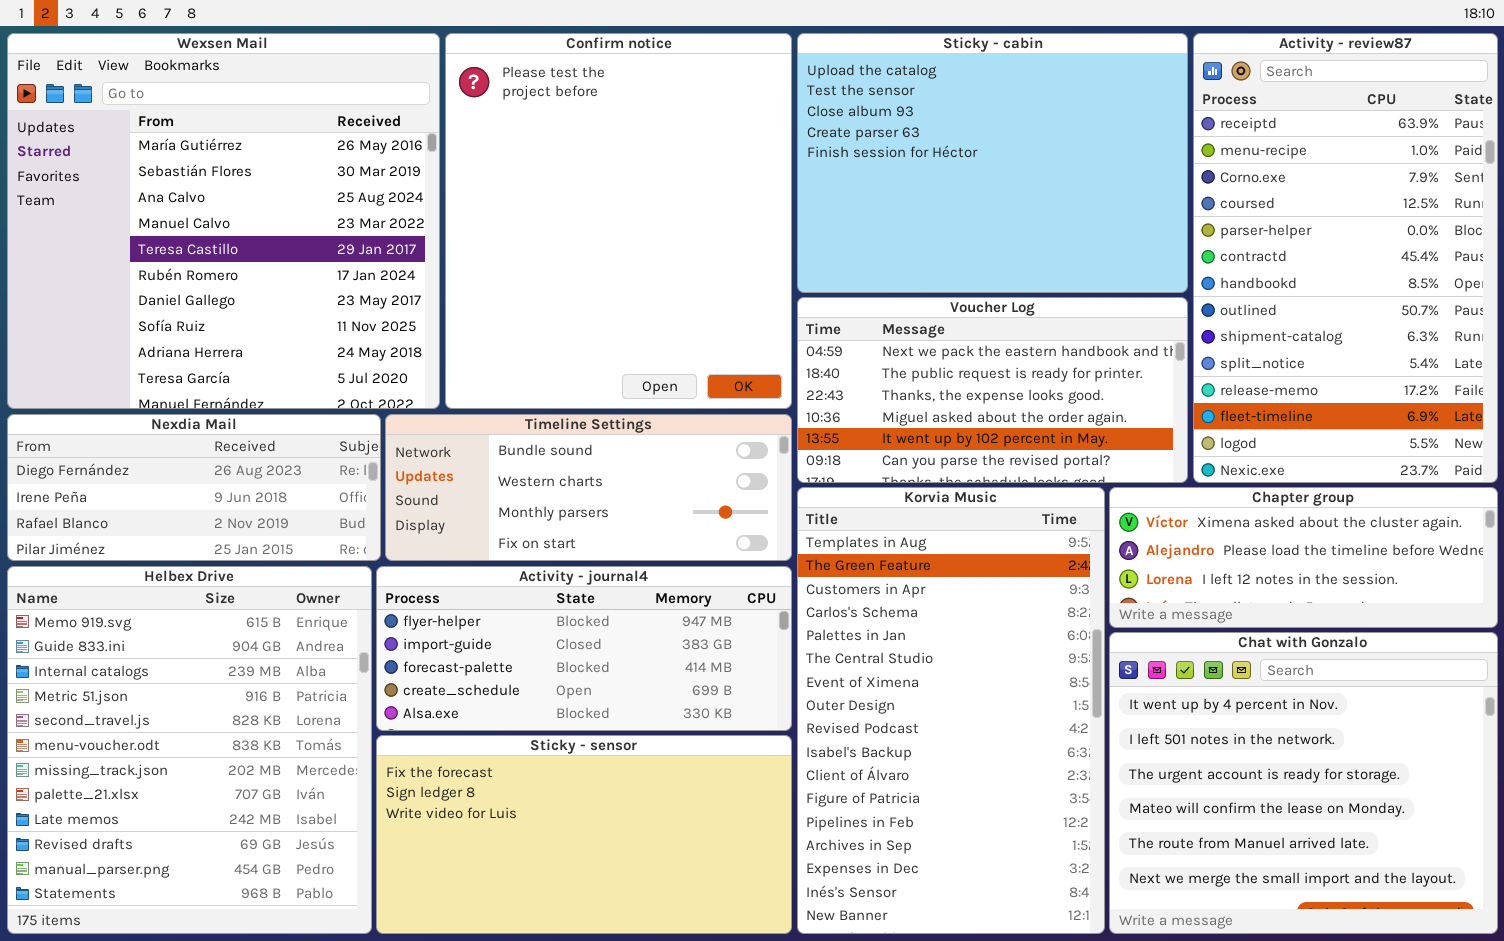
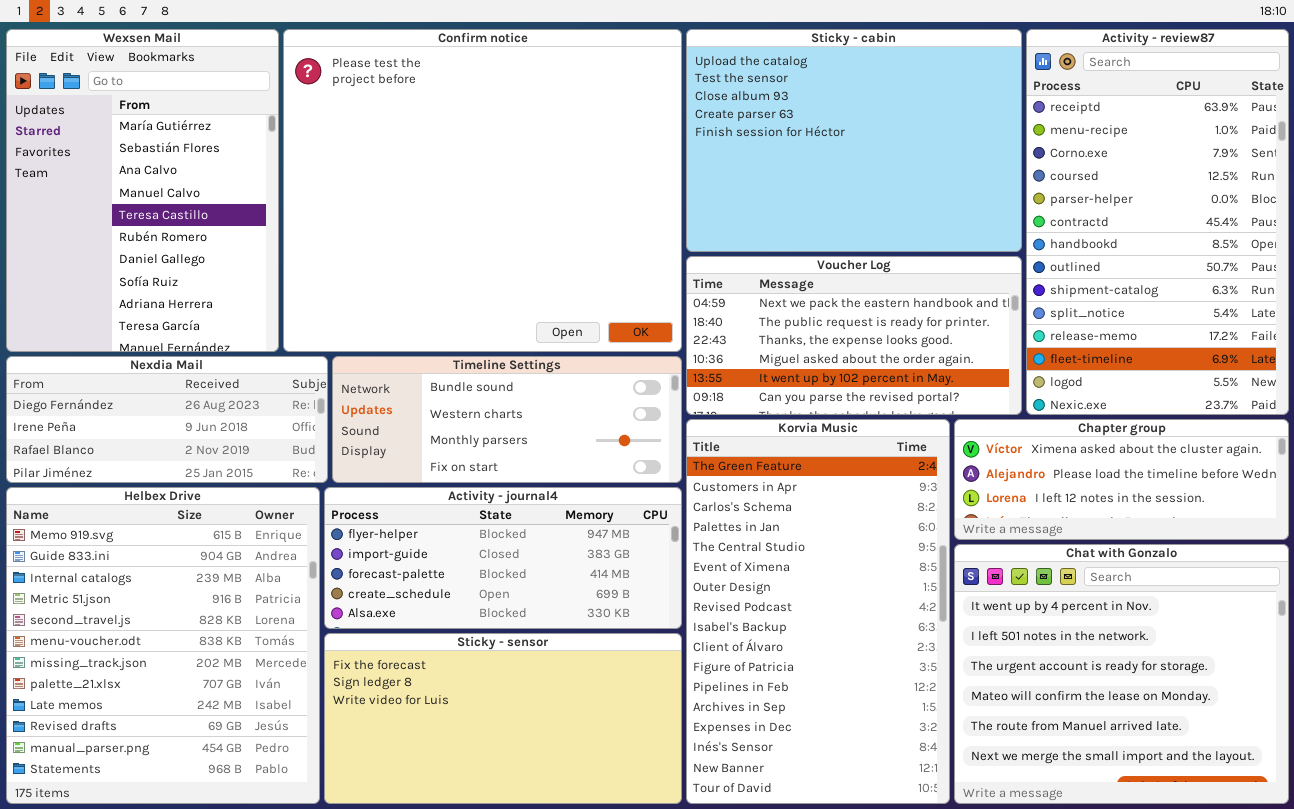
Wexsen Mail: [7,33,440,409] -> [6,29,279,352], resized
Confirm notice: [445,33,792,409] -> [283,29,682,352], resized
Korvia Music: [797,487,1105,934] -> [686,419,950,804], scrolled down 1 row

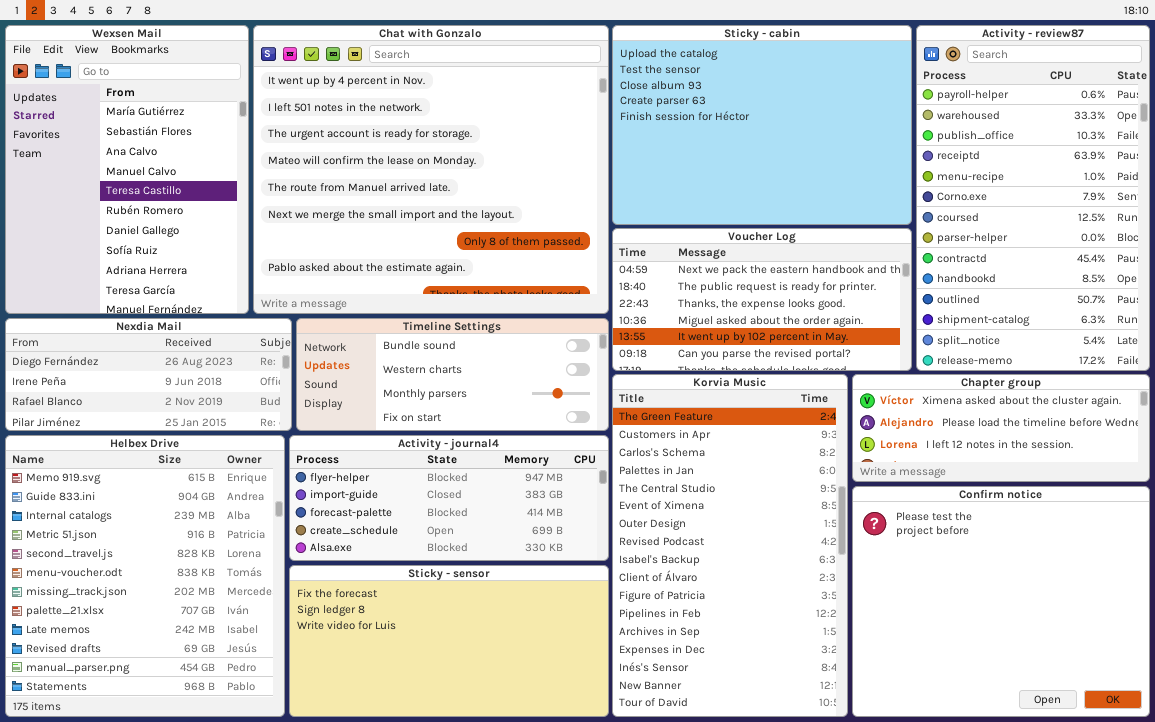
Confirm notice: [283,29,682,352] -> [852,486,1150,717], moved, resized
Activity - review87: [1026,29,1289,415] -> [916,25,1150,371], scrolled up 3 rows
Chat with Gonzalo: [954,544,1289,804] -> [253,25,609,314], moved, resized

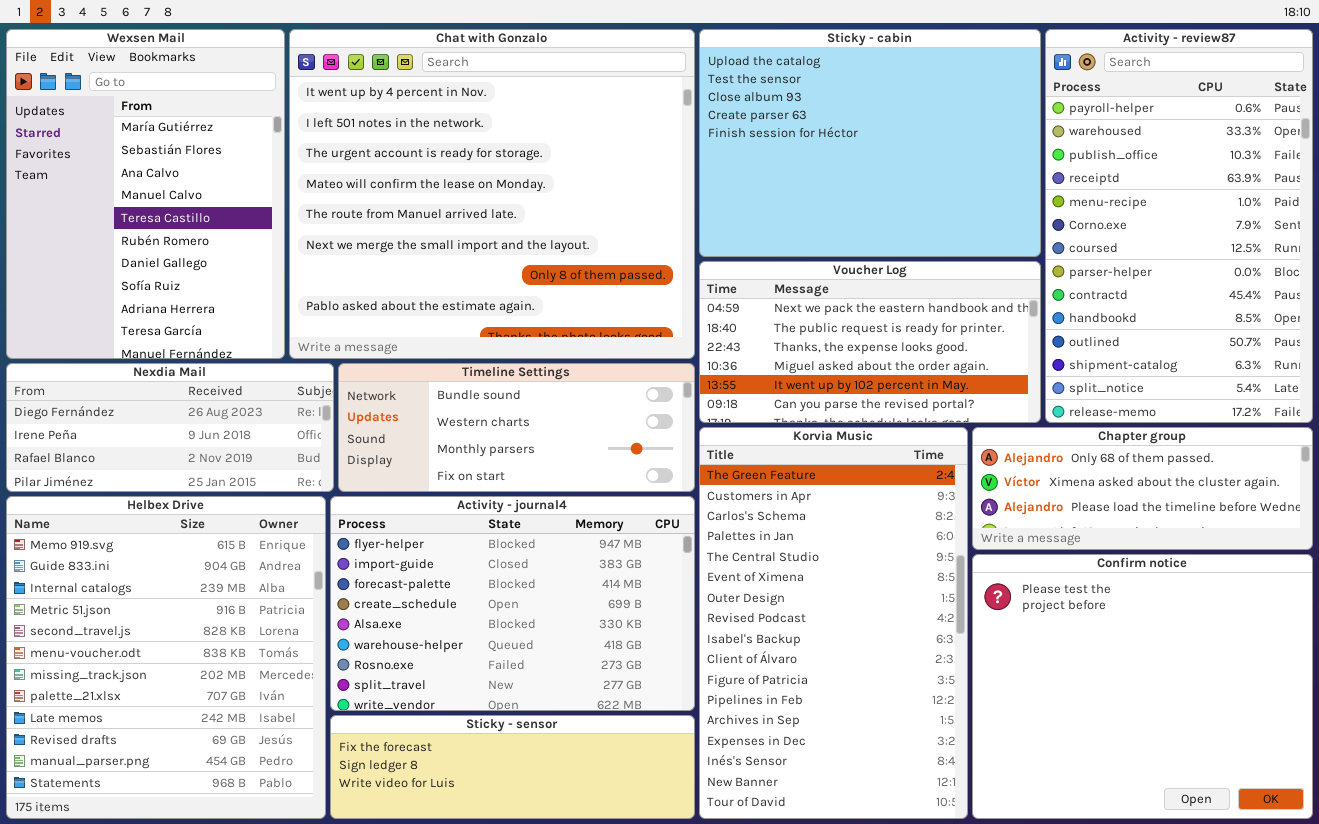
Chapter group: [852,374,1150,482] -> [972,427,1313,550], scrolled up 1 row
Activity - journal4: [289,435,609,561] -> [330,496,695,711], resized
Sticky - sensor: [289,565,609,717] -> [330,715,695,819], resized

